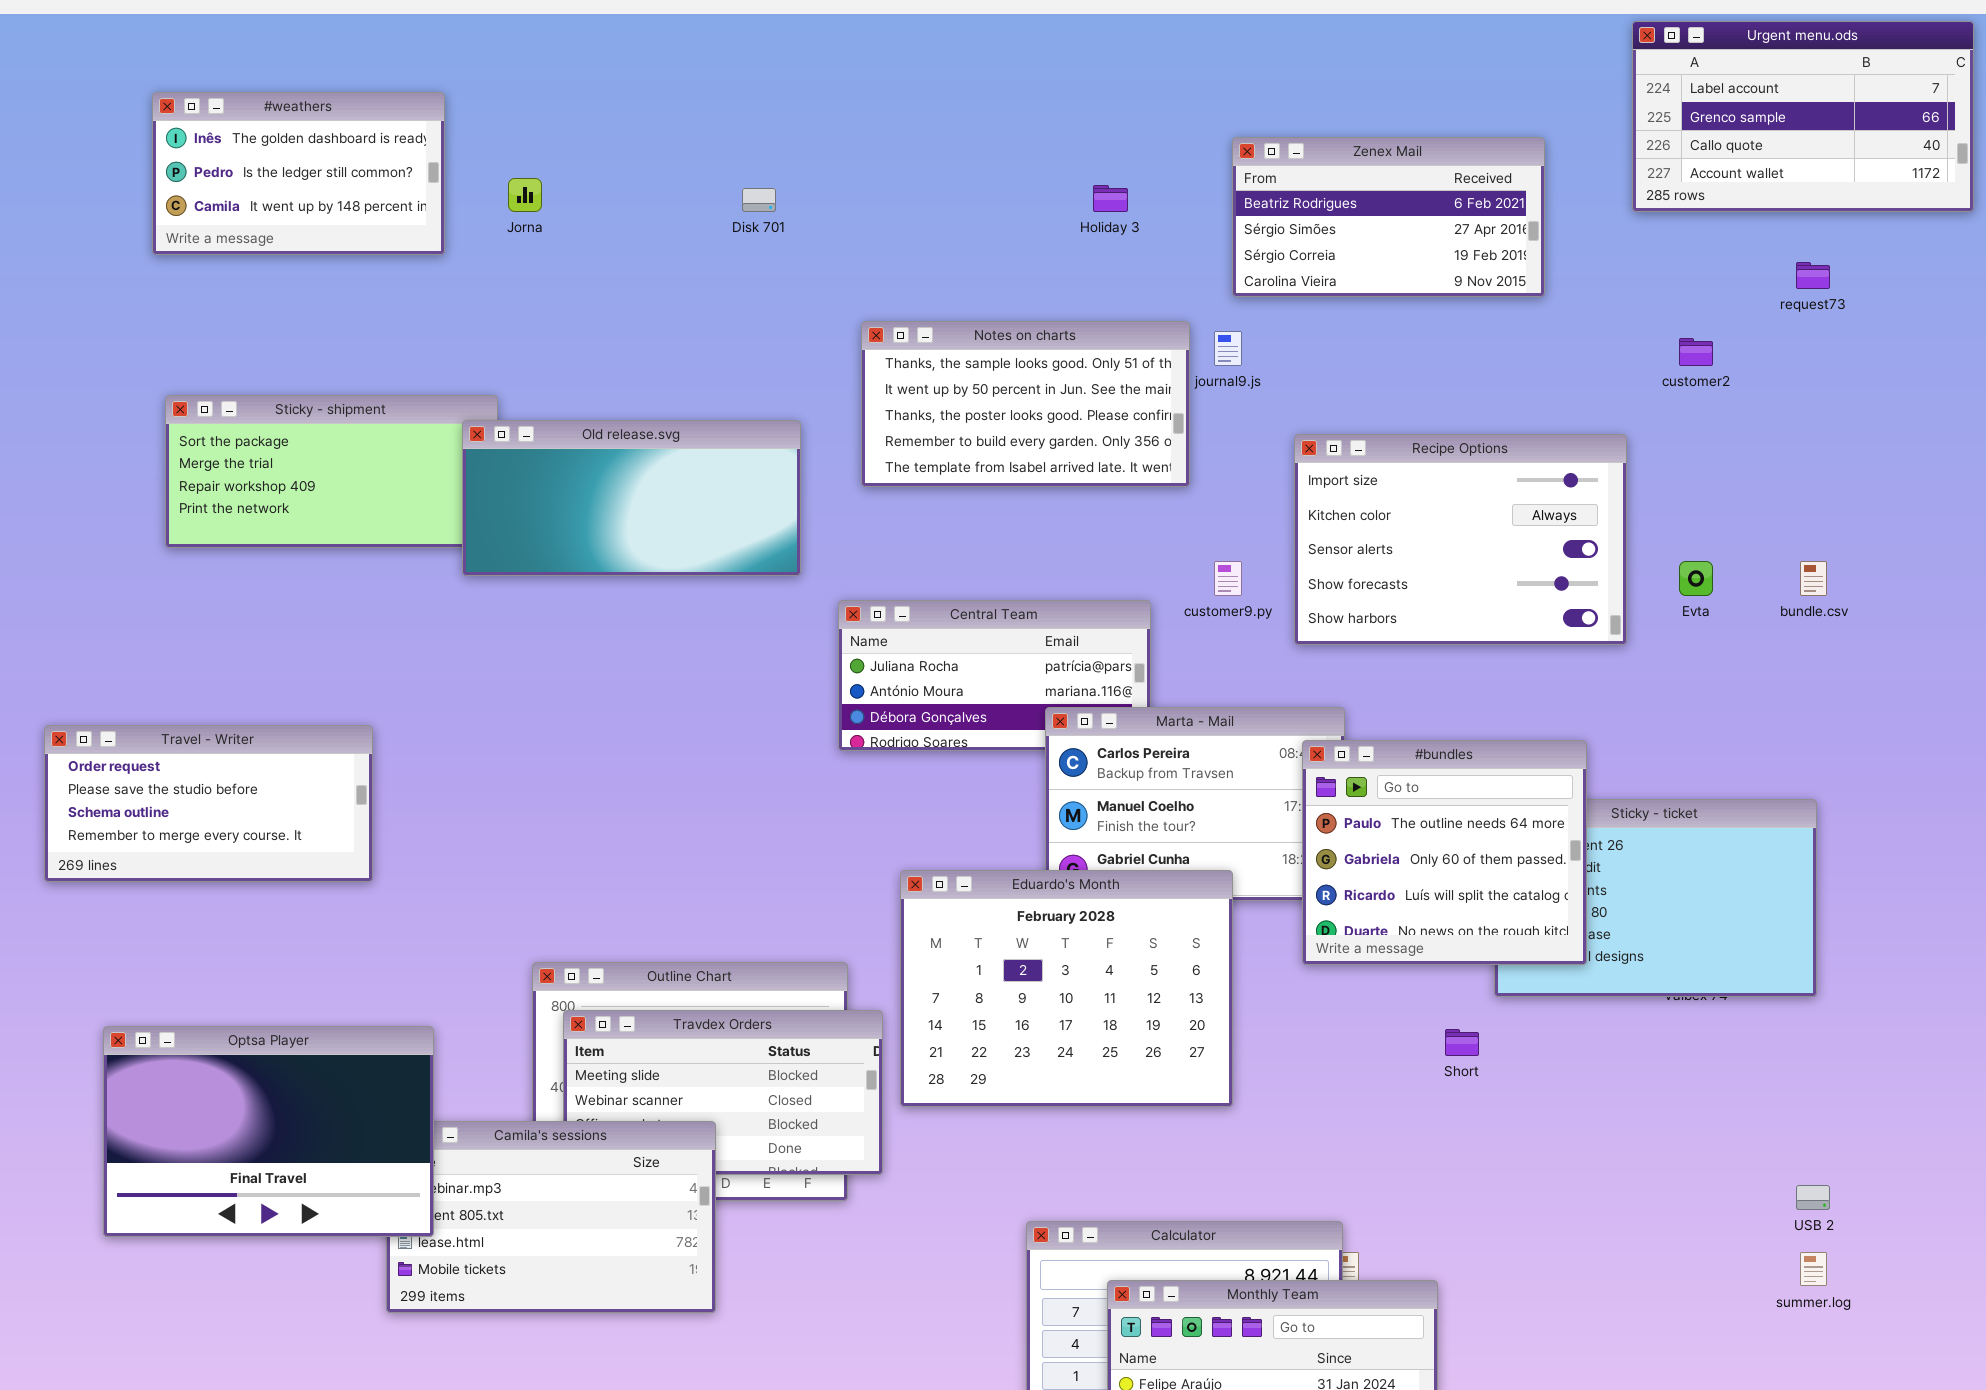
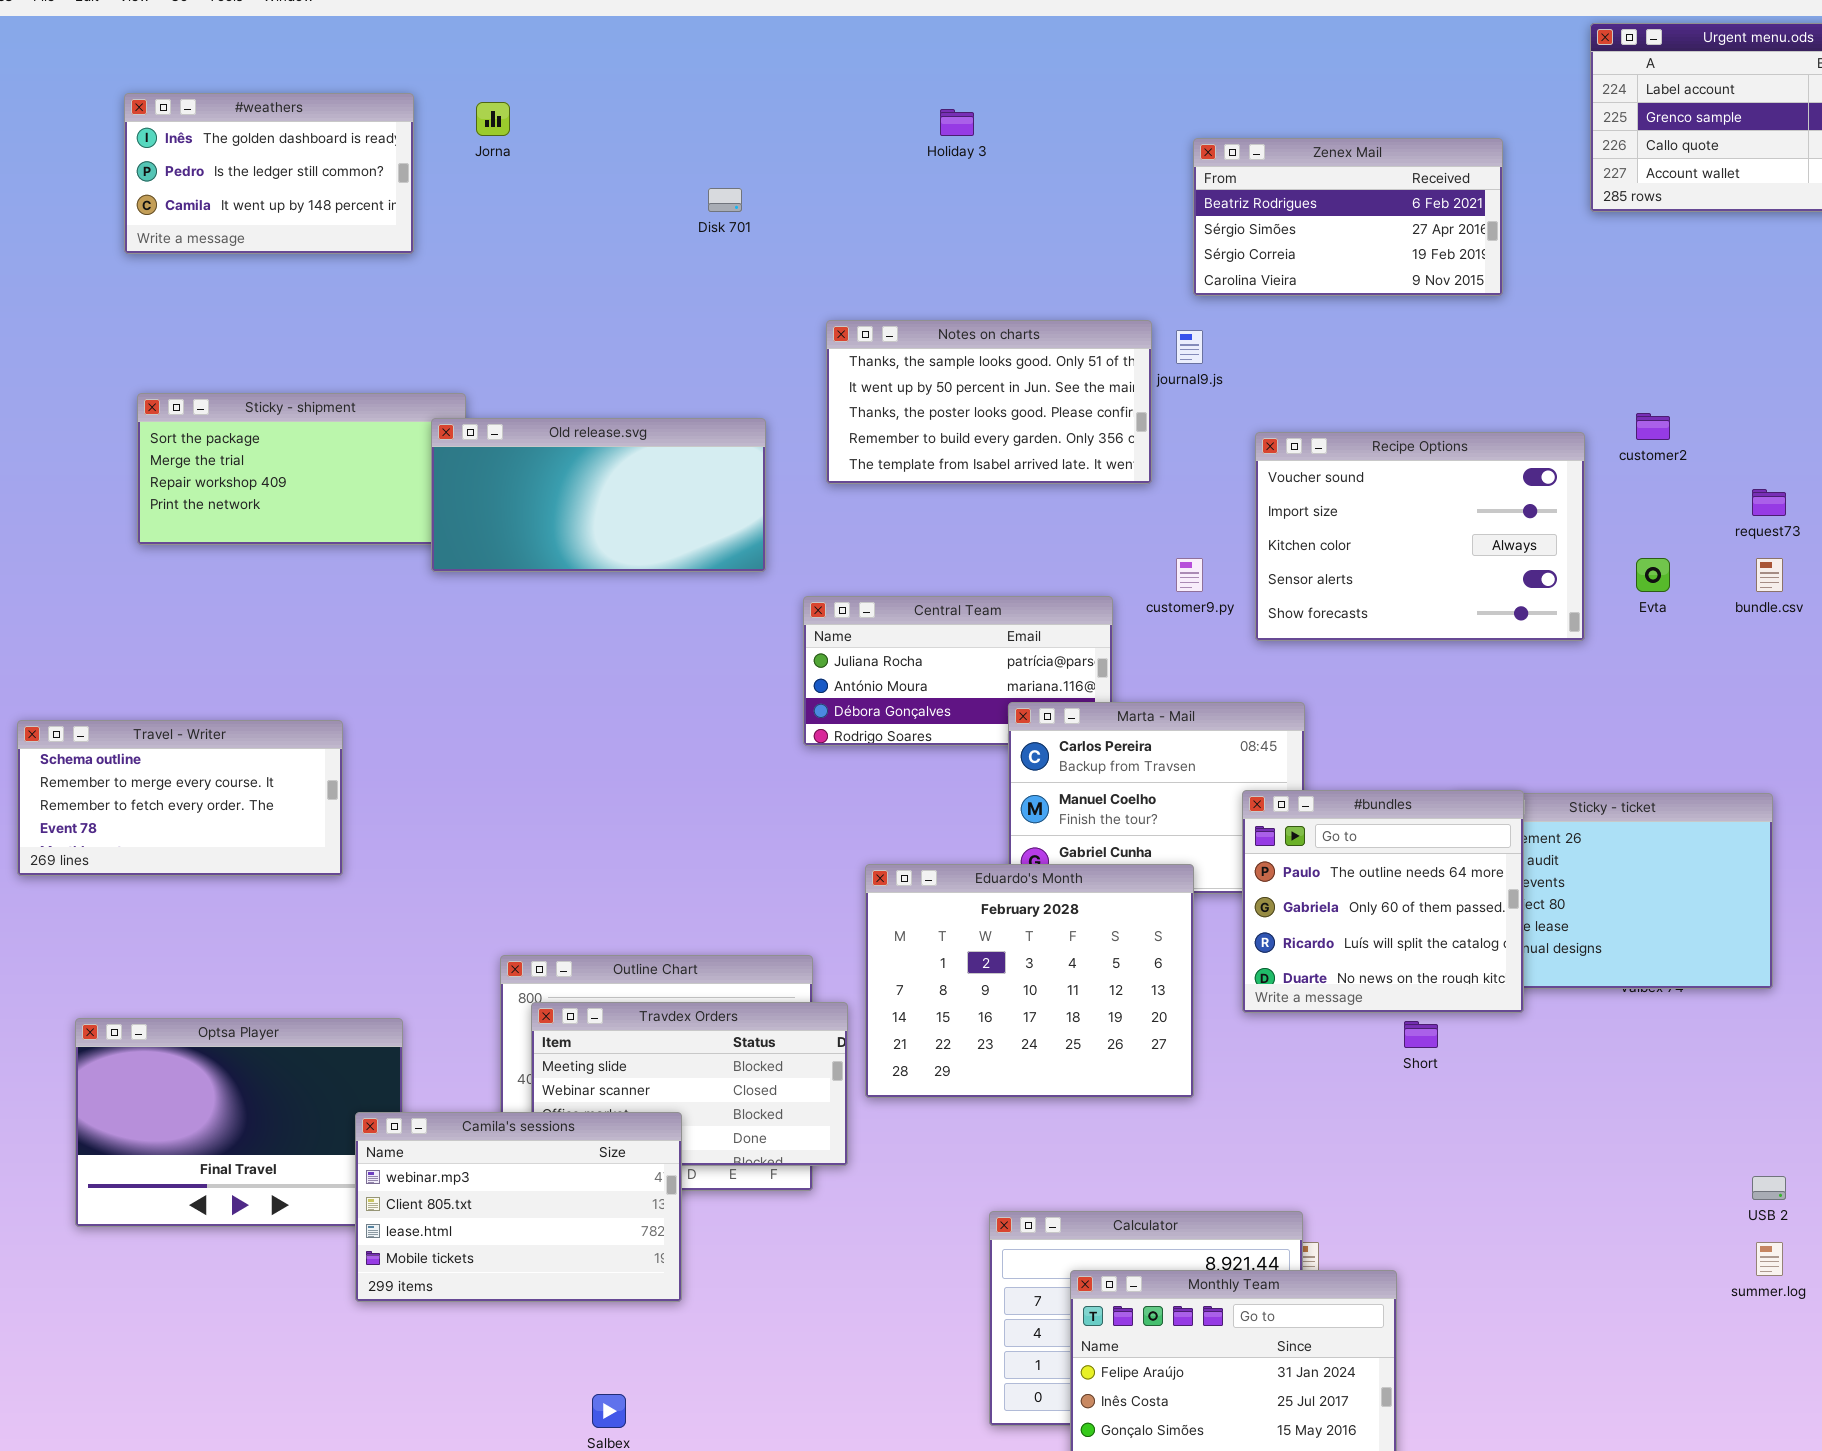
Jorna: [508,178,542,212] -> [476,102,510,136], moved
Holiday 3: [1093,185,1128,212] -> [940,109,974,136], moved
request73: [1796,262,1830,289] -> [1752,489,1786,516], moved
customer2: [1679,338,1713,366] -> [1636,413,1670,440], moved
Recipe Options: [1294,434,1627,645] -> [1255,432,1585,641], scrolled up 1 row
Travel - Writer: [44,725,373,882] -> [17,720,343,876], scrolled down 2 rows
#bundles: [1302,740,1587,965] -> [1242,790,1524,1013], moved
Camila's sessions: [386,1121,716,1313] -> [355,1112,682,1302], raised

